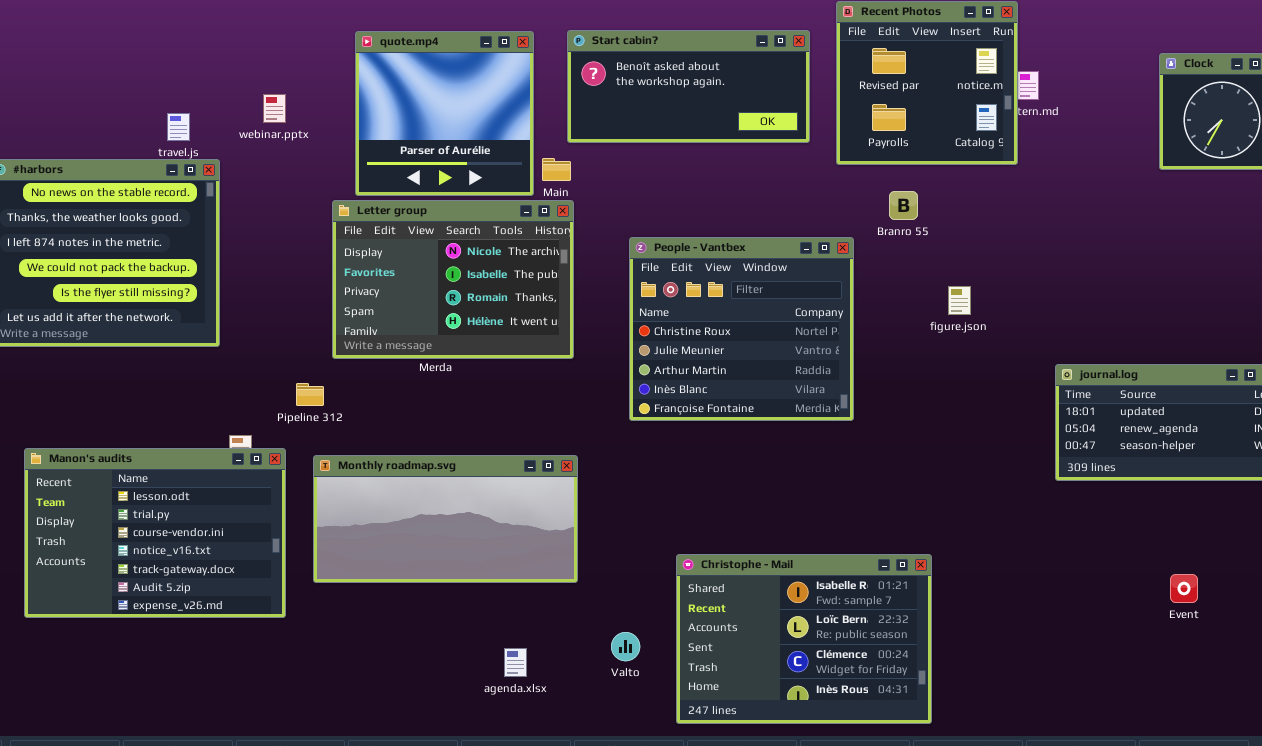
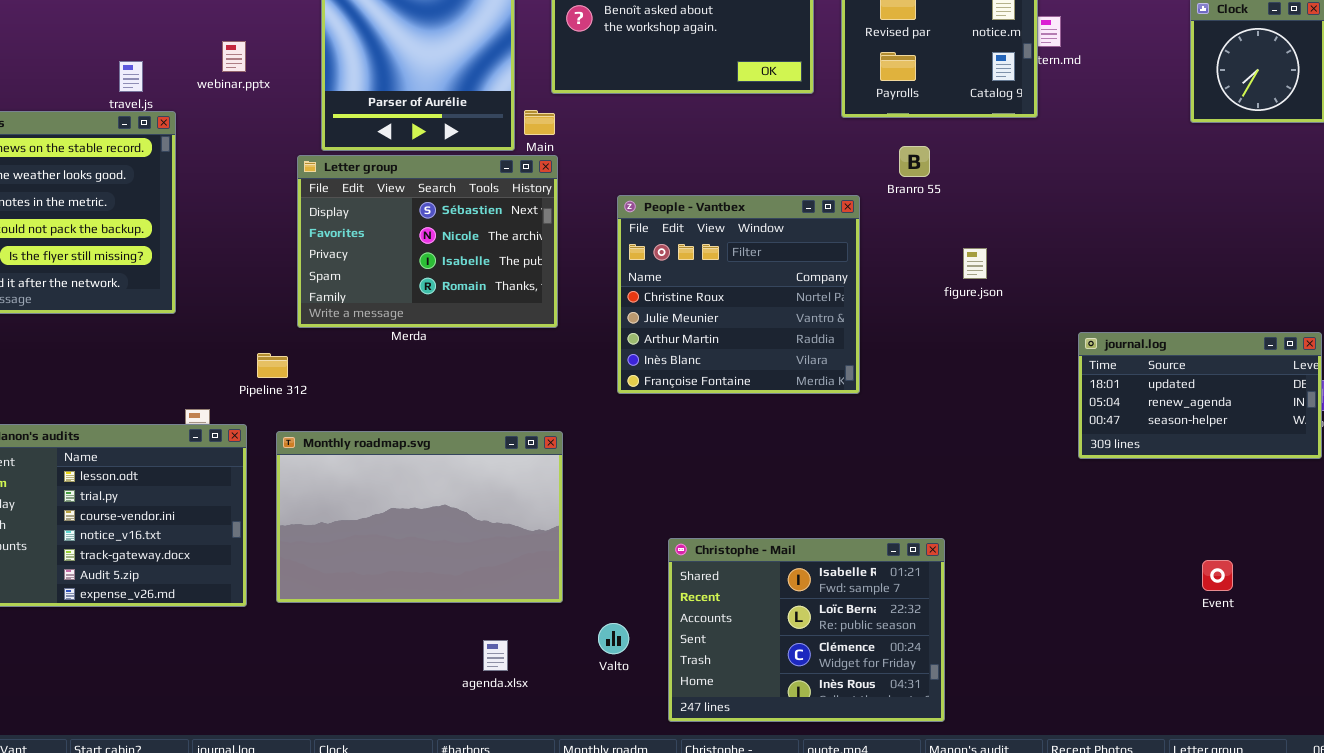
Letter group: [332,200,574,359] -> [297,155,558,328], scrolled up 1 row
Monthly roadmap.svg: [313,455,578,583] -> [276,431,563,603], resized

